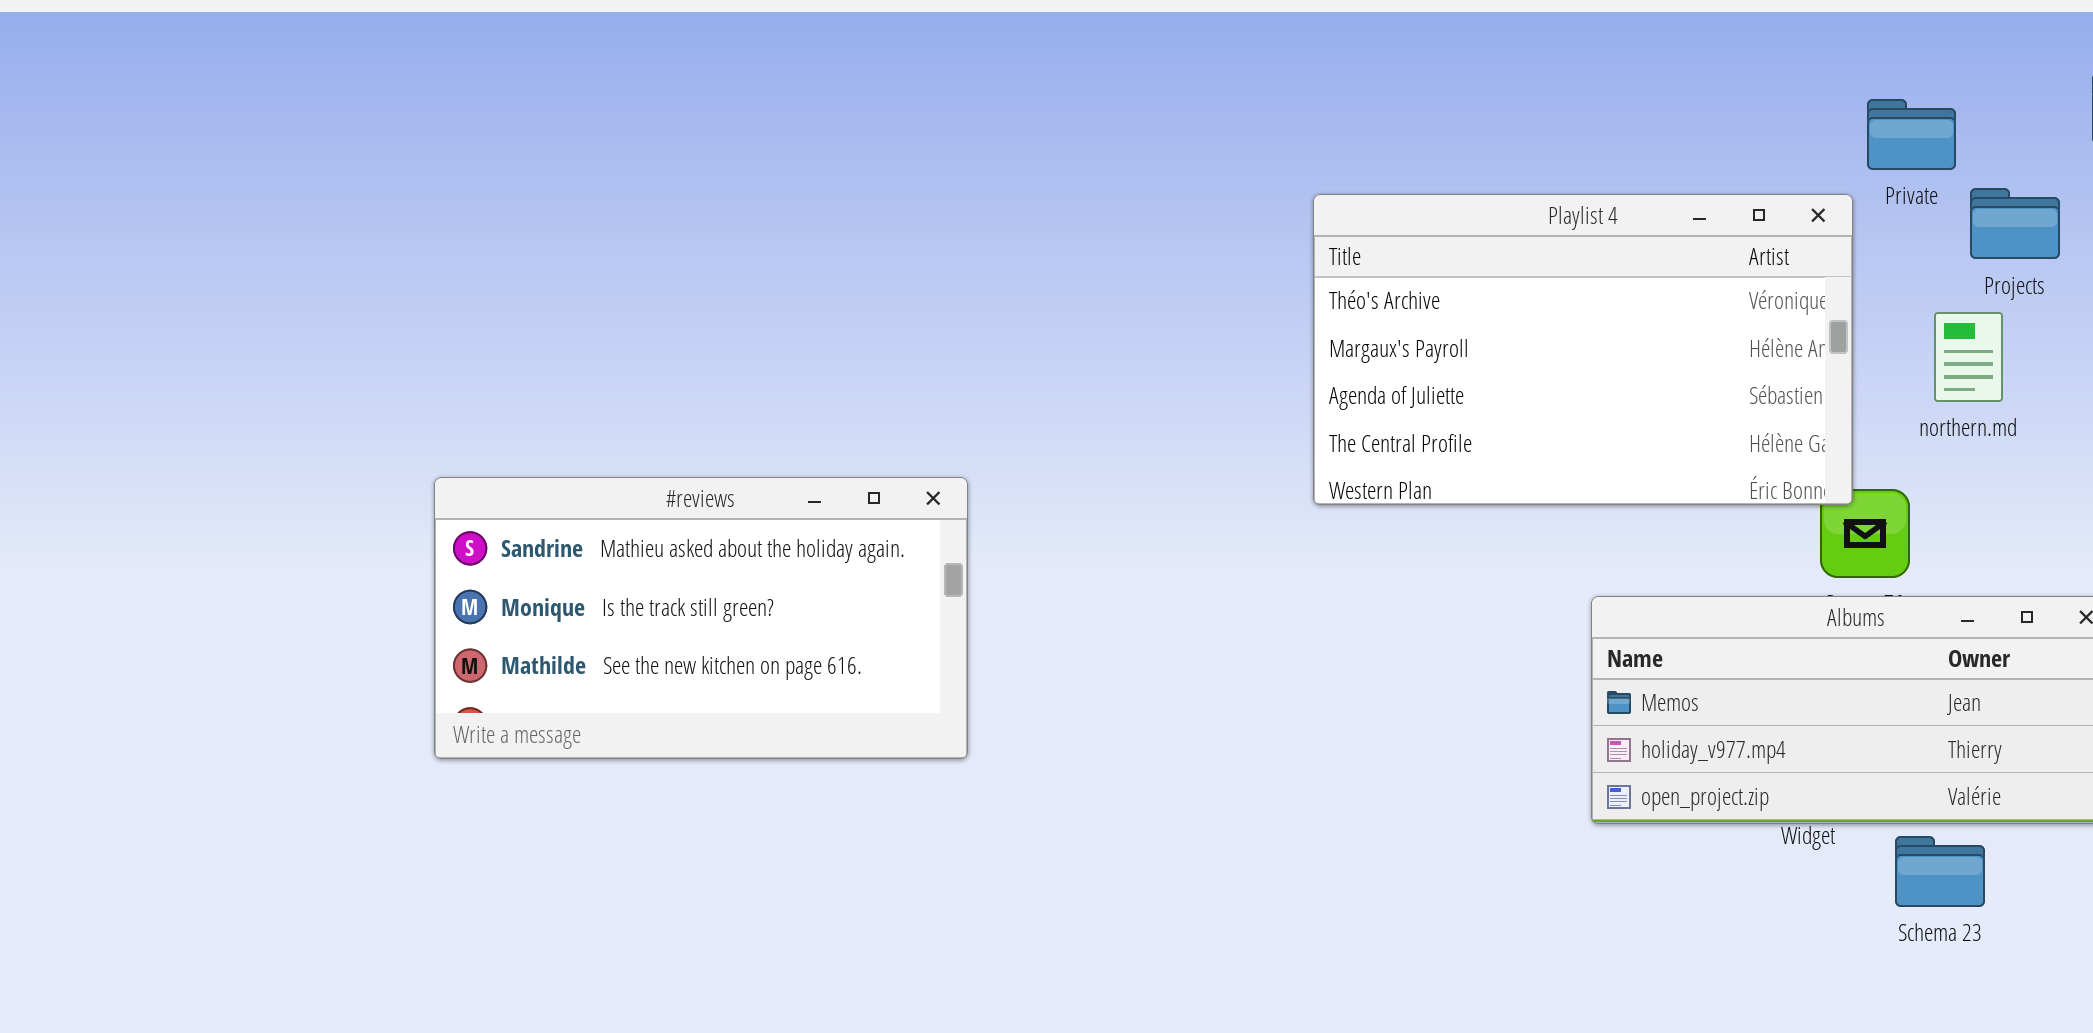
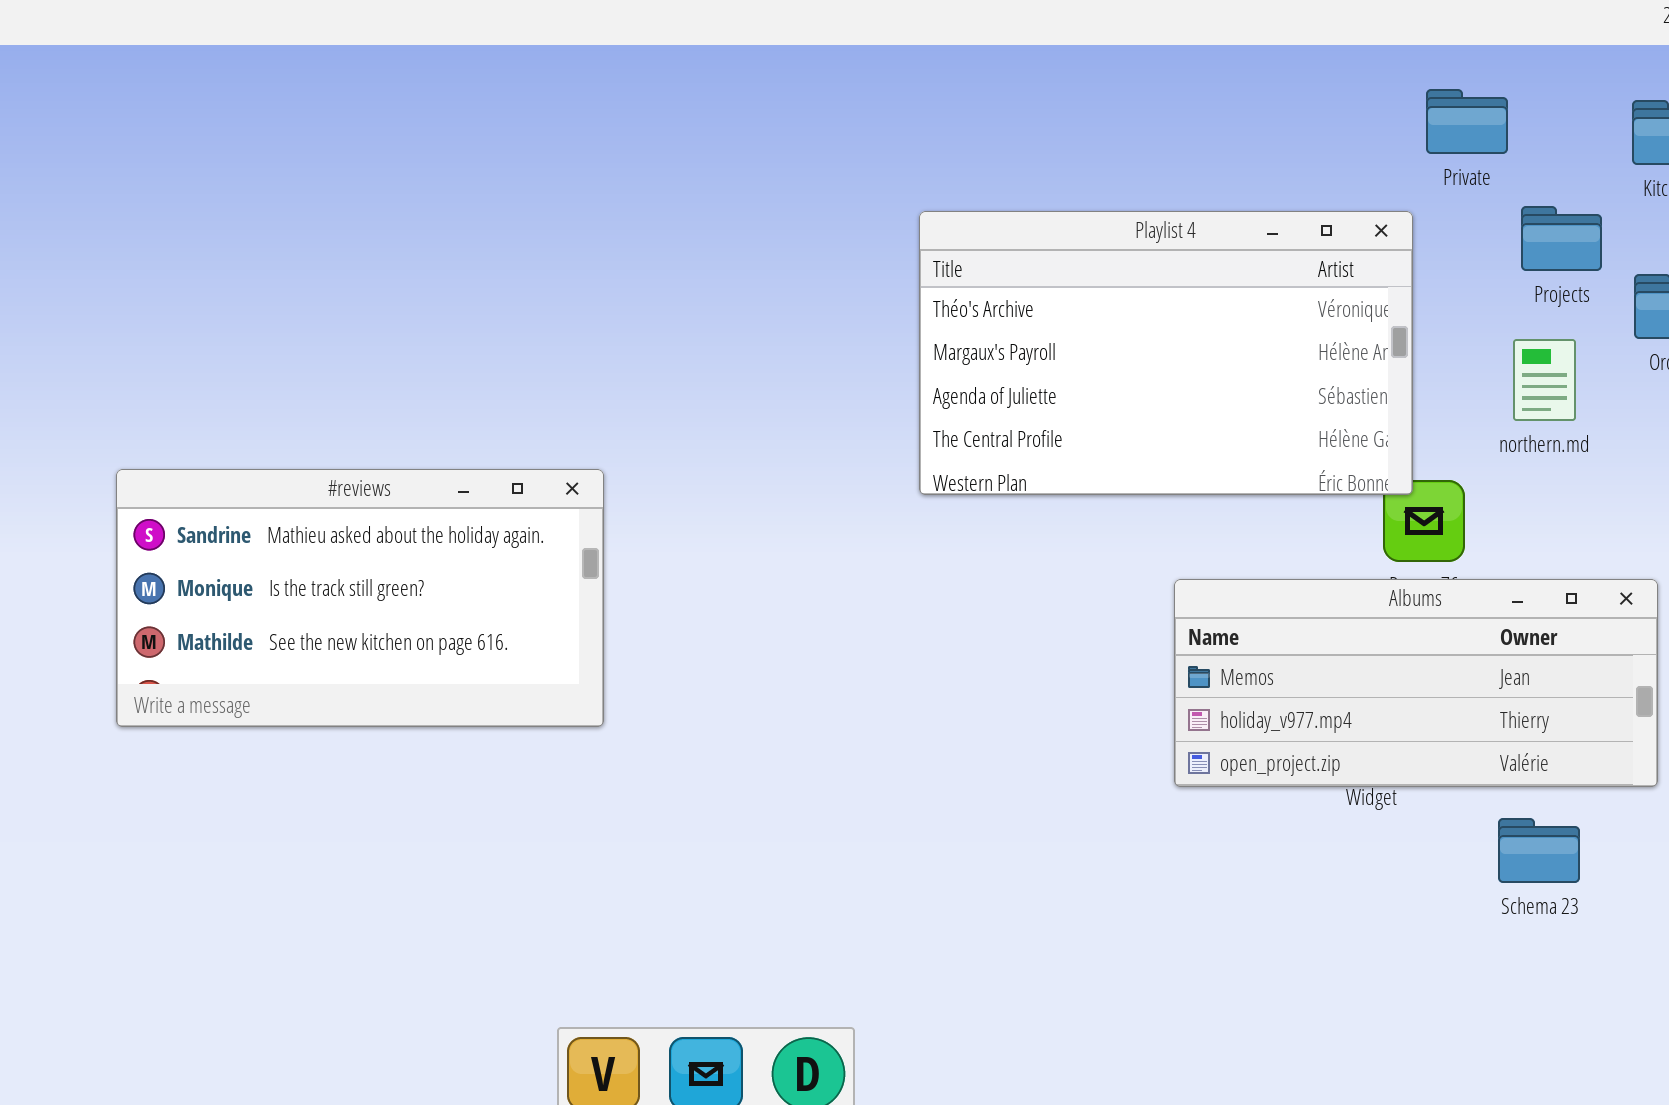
Private: [1867,99,1956,170] -> [1426,89,1508,154], moved
northern.md: [1934,312,2003,402] -> [1513,339,1576,421], moved
Schema 23: [1895,836,1985,907] -> [1498,818,1580,883], moved

